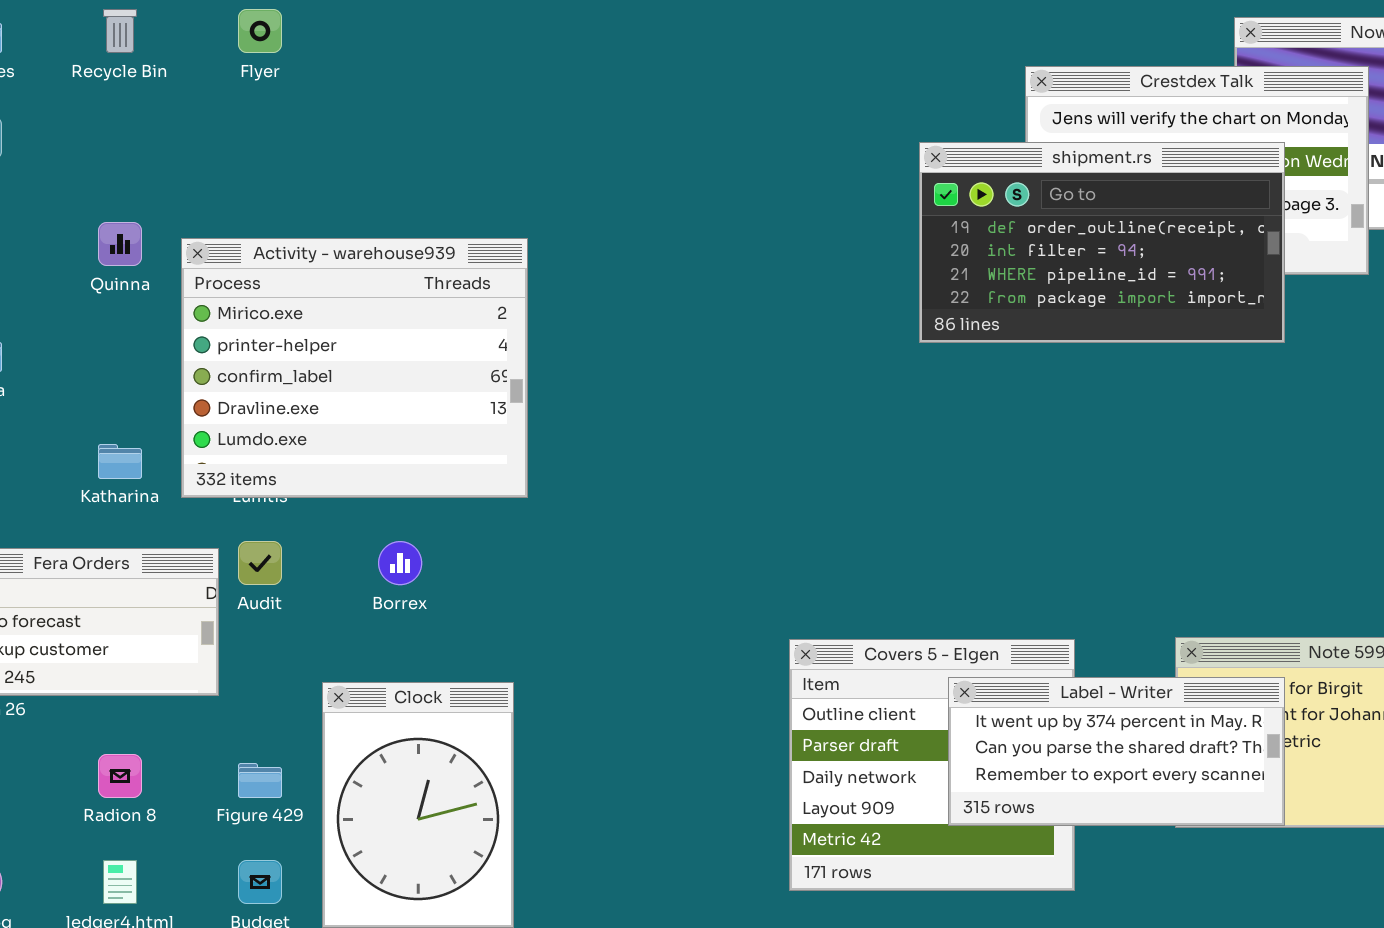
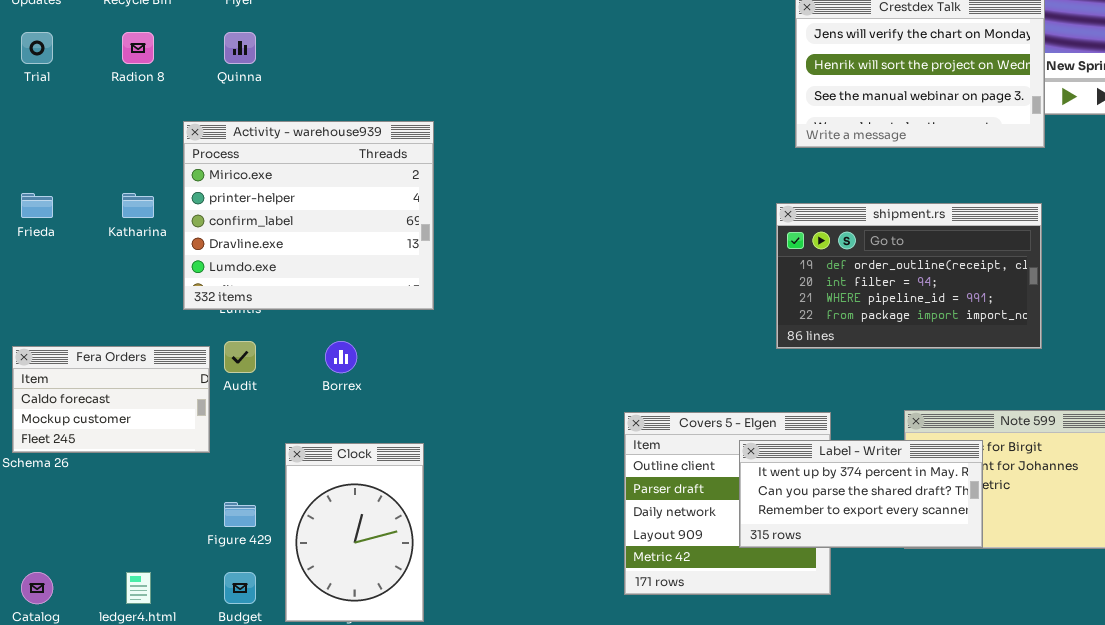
shipment.rs: [919,142,1285,343] -> [776,203,1042,349], moved
Quinna: [98,222,142,266] -> [224,32,256,64], moved
Katharina: [98,444,142,479] -> [122,193,154,218], moved
Radion 8: [98,754,142,798] -> [122,32,154,64], moved

